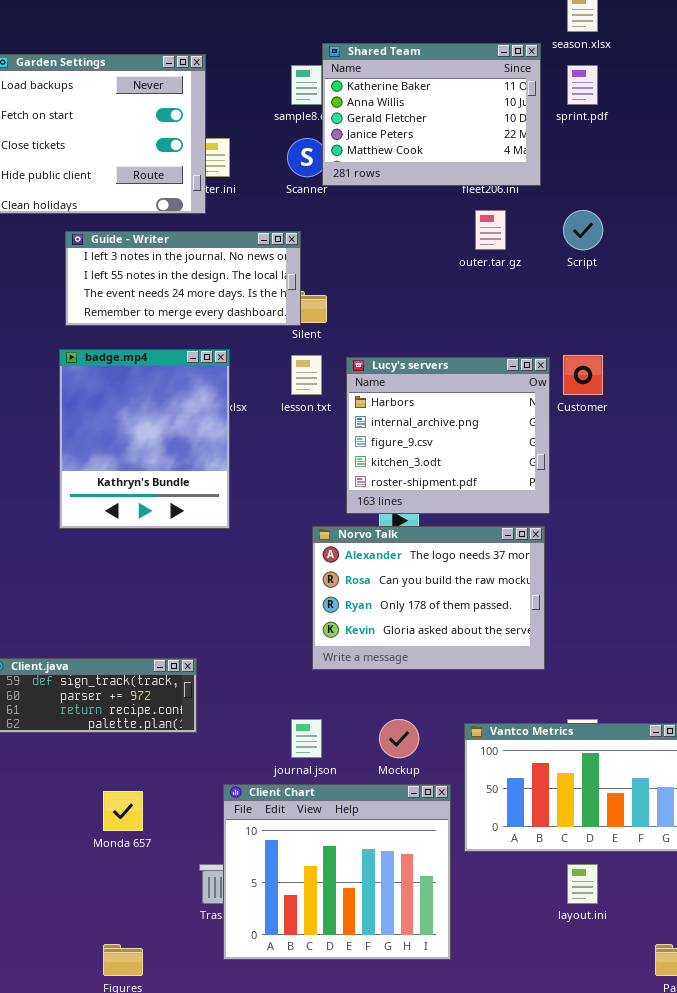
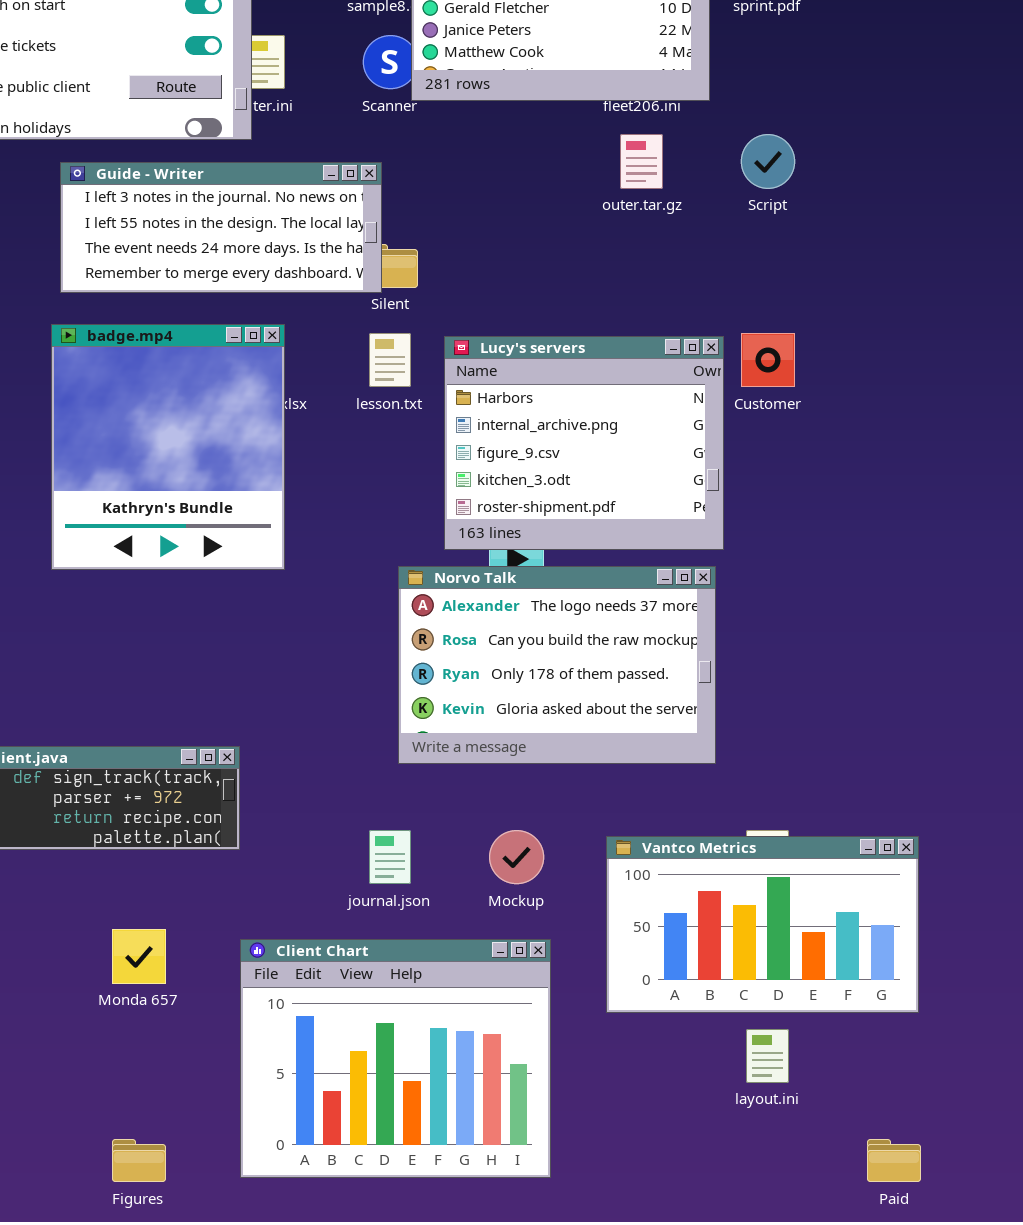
Client Chart: [223,784,451,960] -> [240,939,551,1178], moved

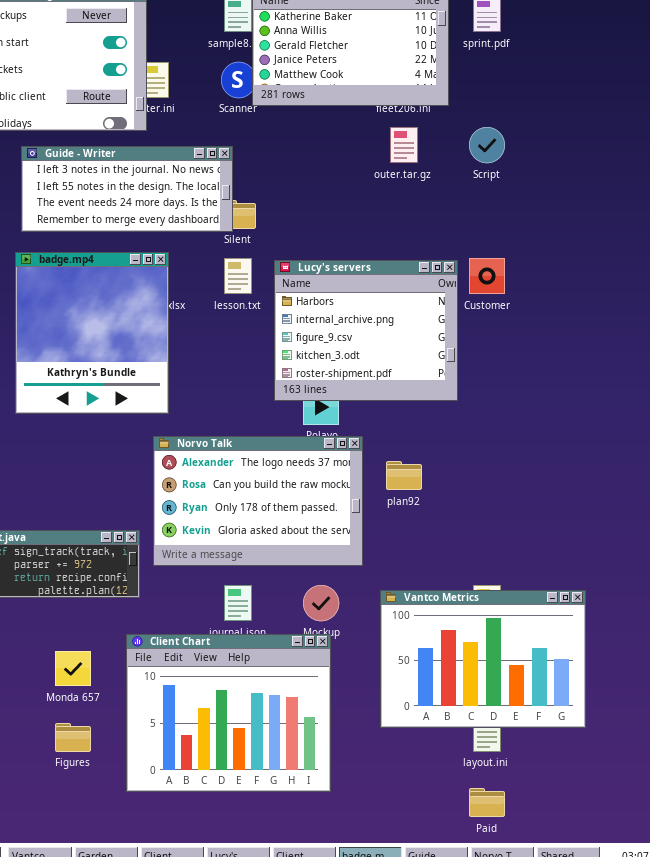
Norvo Talk: [398,566,716,764] -> [153,436,363,566], moved
Vantco Metrics: [606,836,919,1013] -> [380,590,586,728], resized
Client Chart: [240,939,551,1178] -> [126,634,331,792], moved
Figures: [112,1139,166,1182] -> [55,723,91,752], moved
Paid: [867,1139,921,1182] -> [469,788,505,817], moved

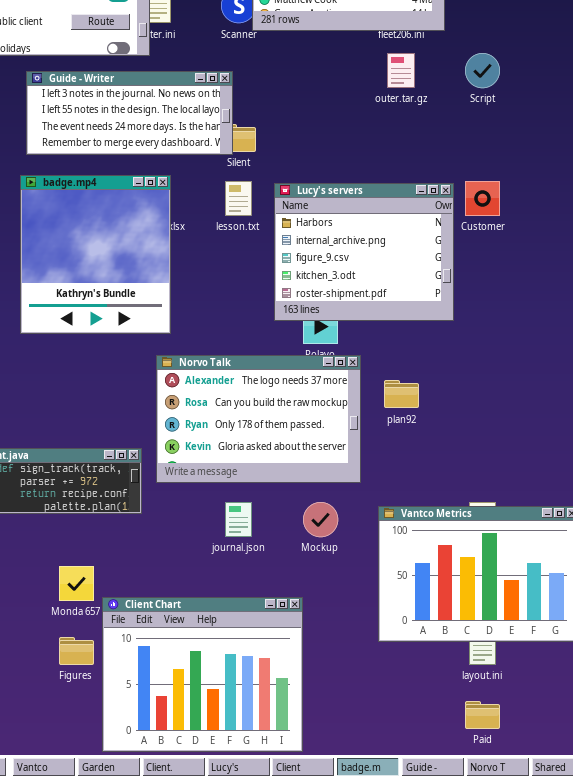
Client Chart: [126,634,331,792] -> [102,597,303,752], moved

